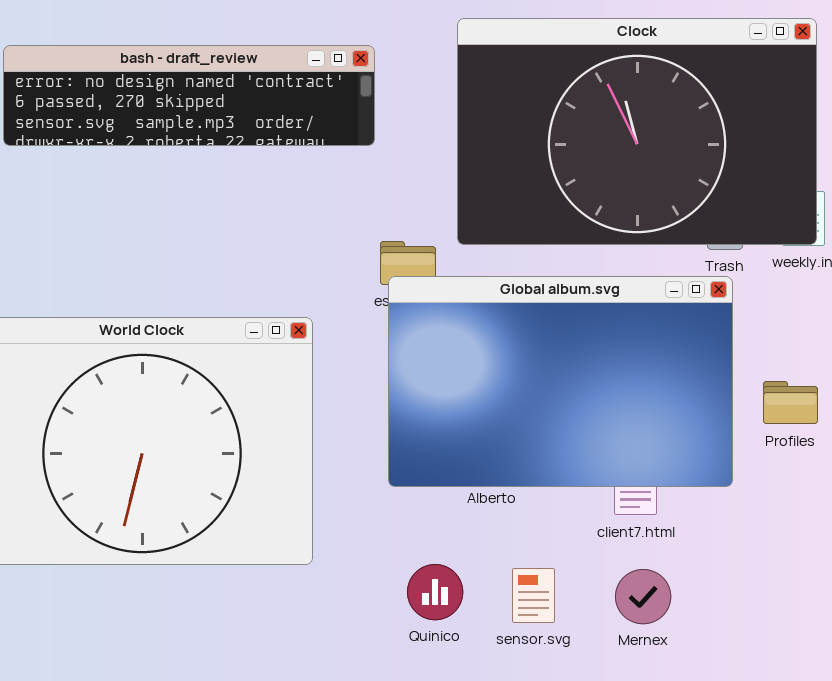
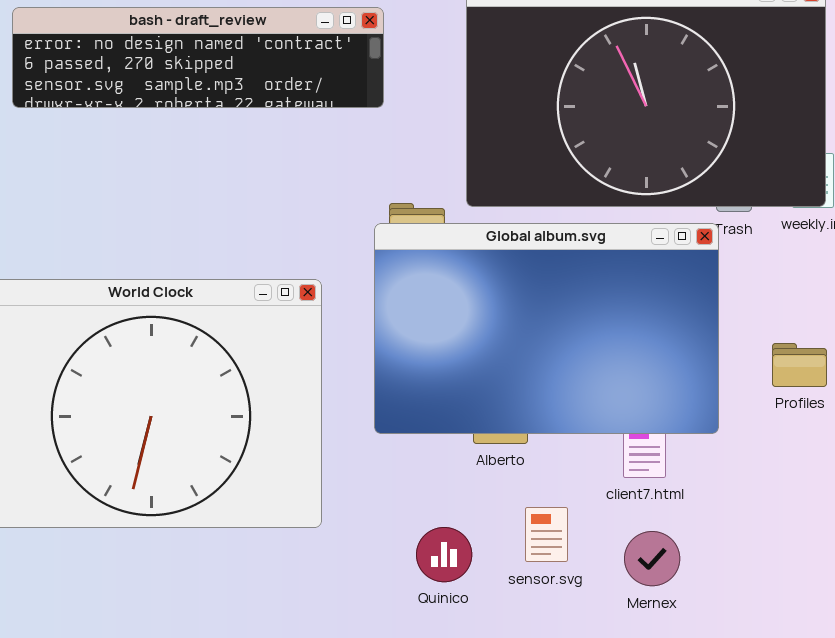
Global album.svg: [388,276,733,487] -> [374,223,719,434], moved
sensor.svg: [512,568,555,623] -> [525,507,568,562], moved

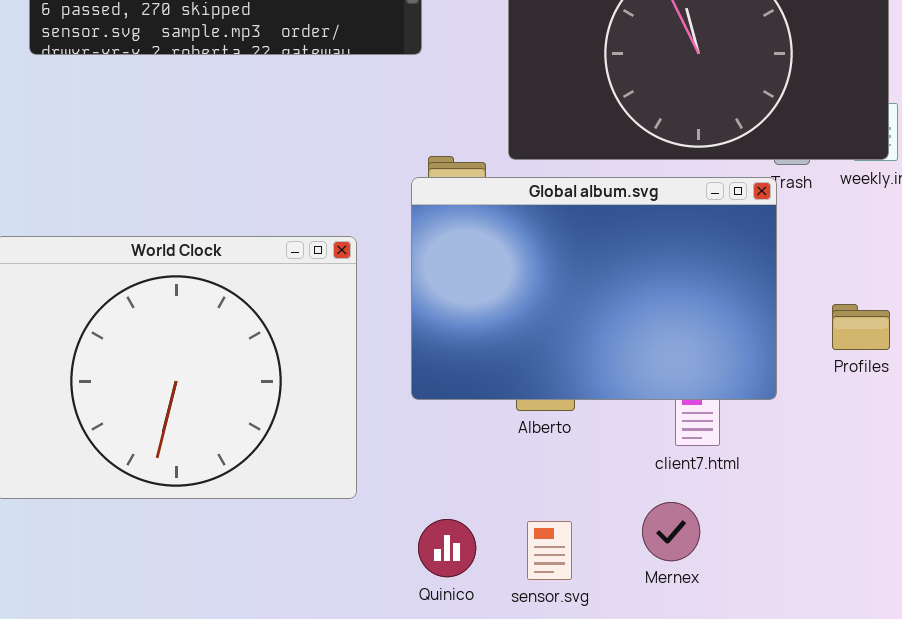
sensor.svg: [525,507,568,562] -> [527,521,572,580], moved
Quinico: [416,527,472,582] -> [418,519,476,577], moved
Mernex: [624,531,680,586] -> [642,502,700,561], moved

